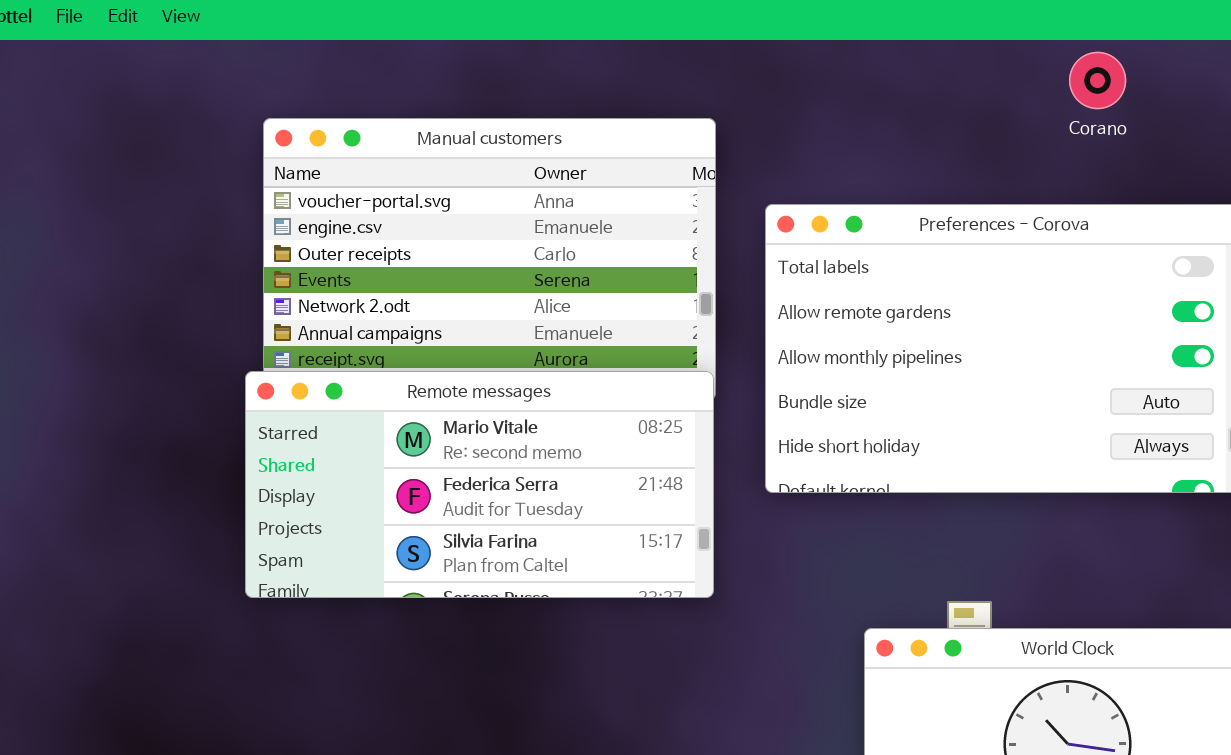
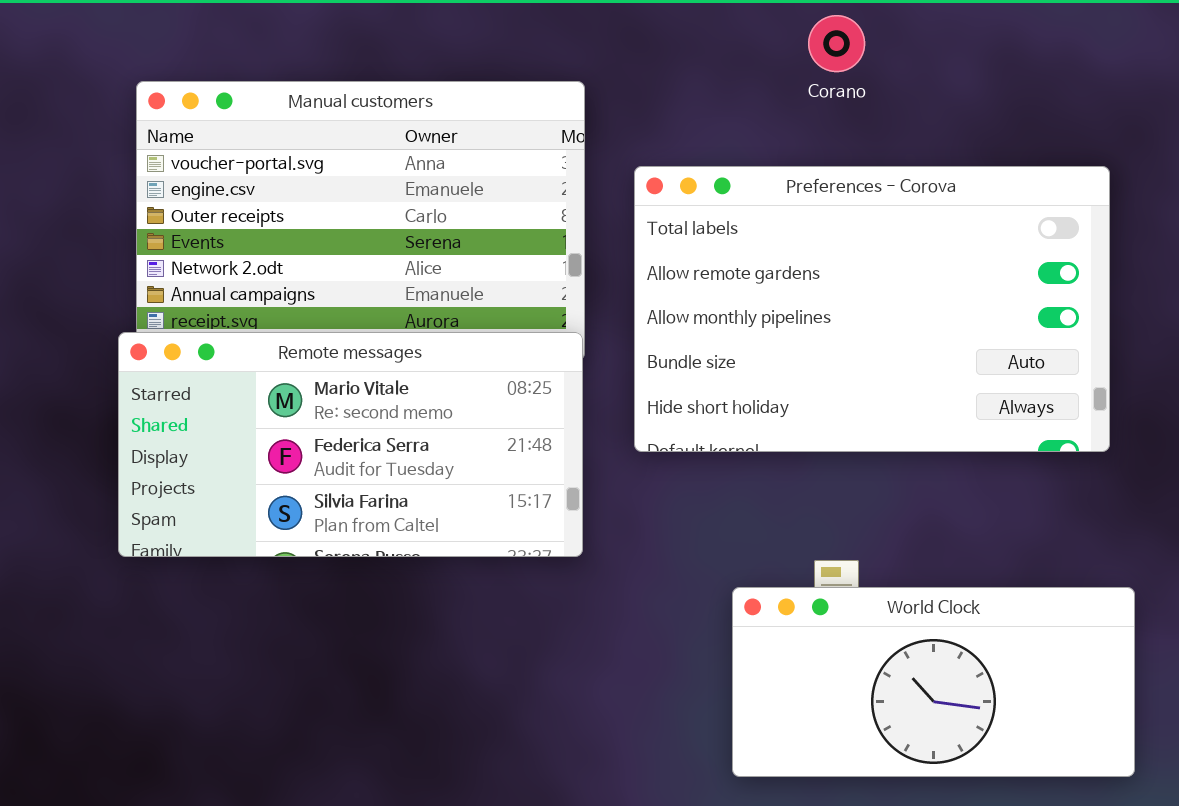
Corano: [1069,52,1126,109] -> [808,15,865,72], moved

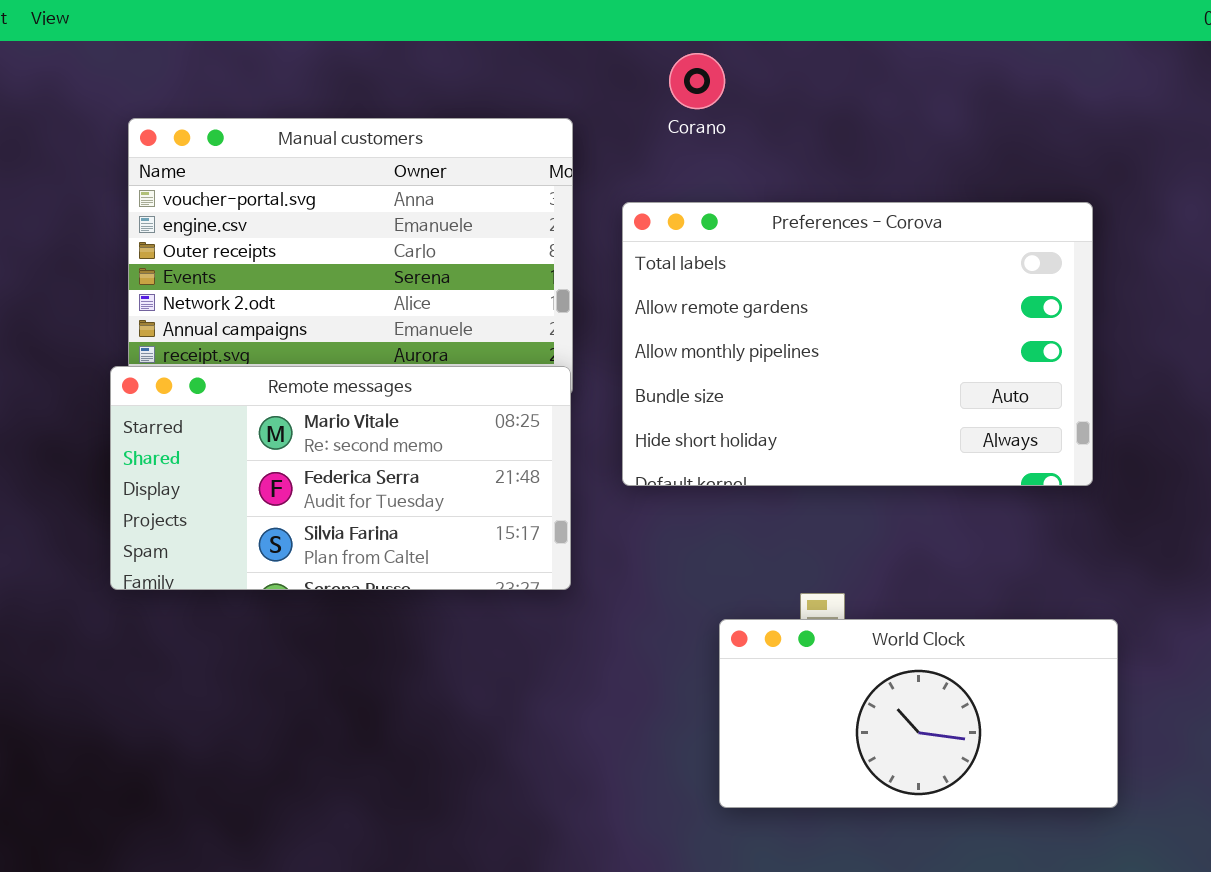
Corano: [808,15,865,72] -> [669,53,725,109], moved

